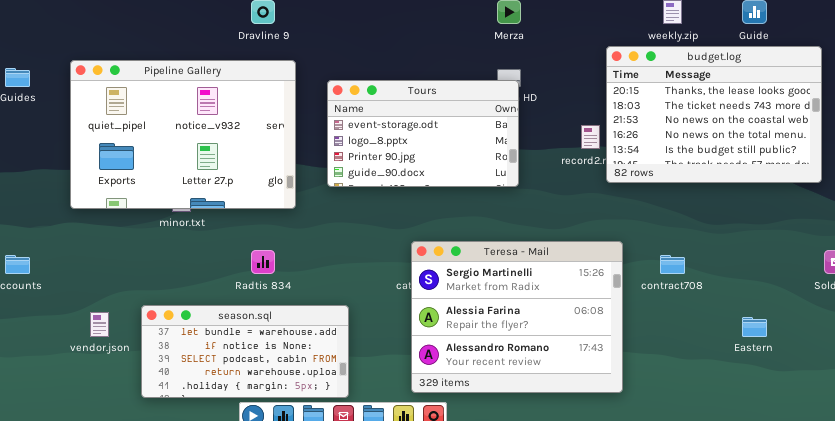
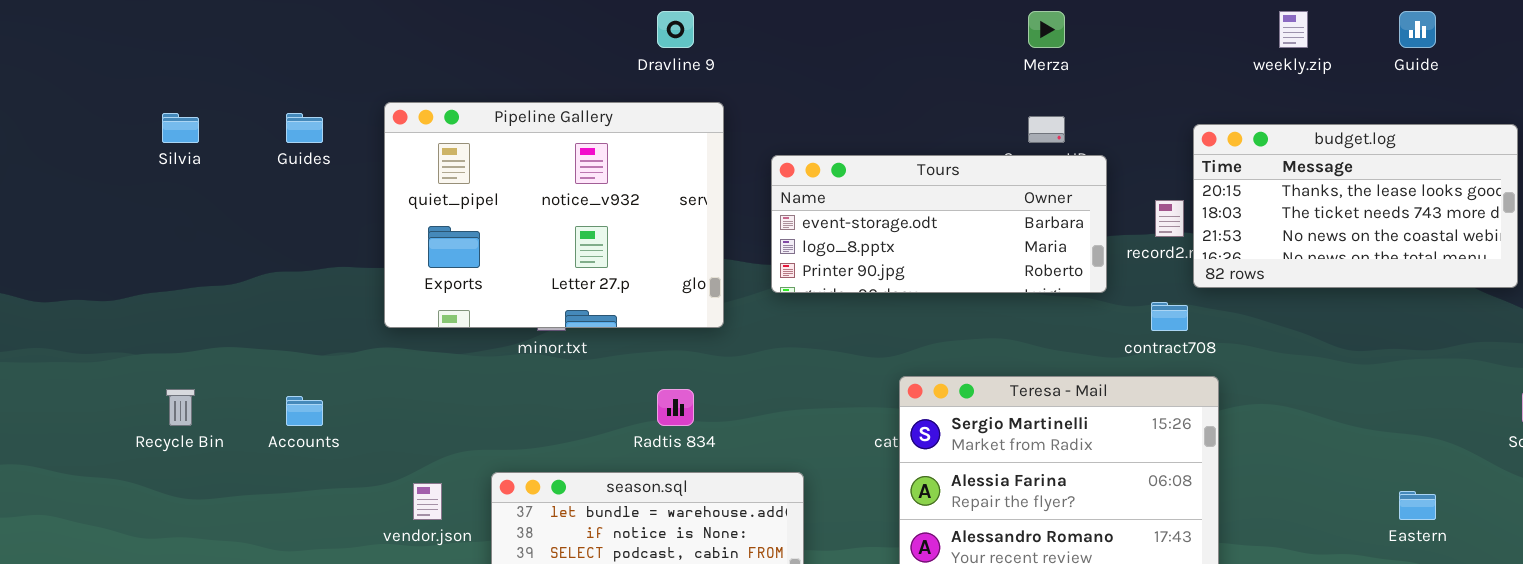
budget.log: [606,46,822,183] -> [1193,124,1518,288], resized
Tours: [327,80,519,187] -> [771,155,1107,293], resized
contract708: [660,255,685,274] -> [1151,302,1188,331], moved

